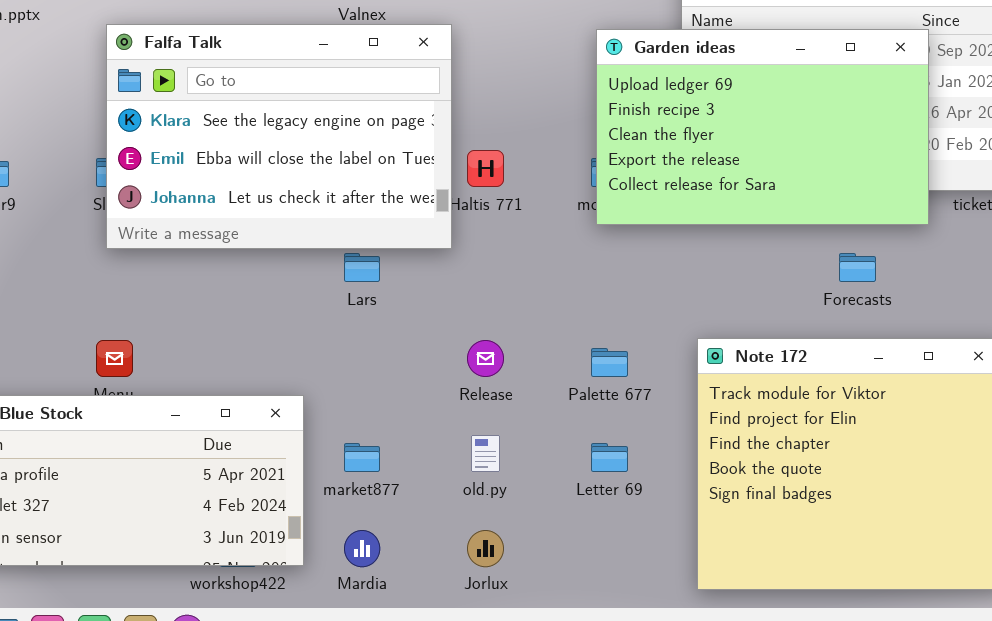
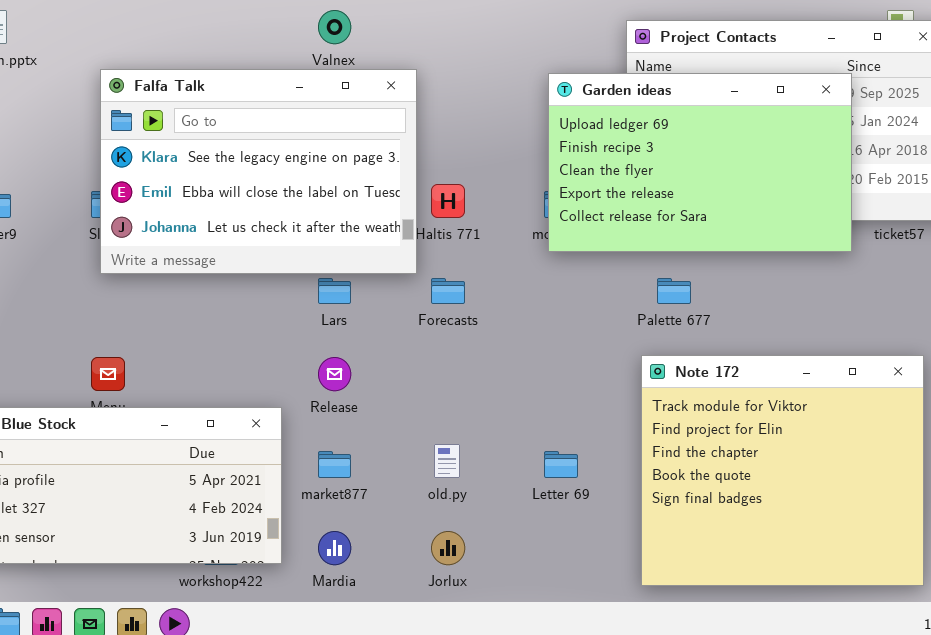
Forecasts: [839,253,876,282] -> [431,278,465,304], moved
Release: [467,340,504,377] -> [318,357,351,391], moved
Palette 677: [591,348,628,377] -> [657,278,691,304], moved

